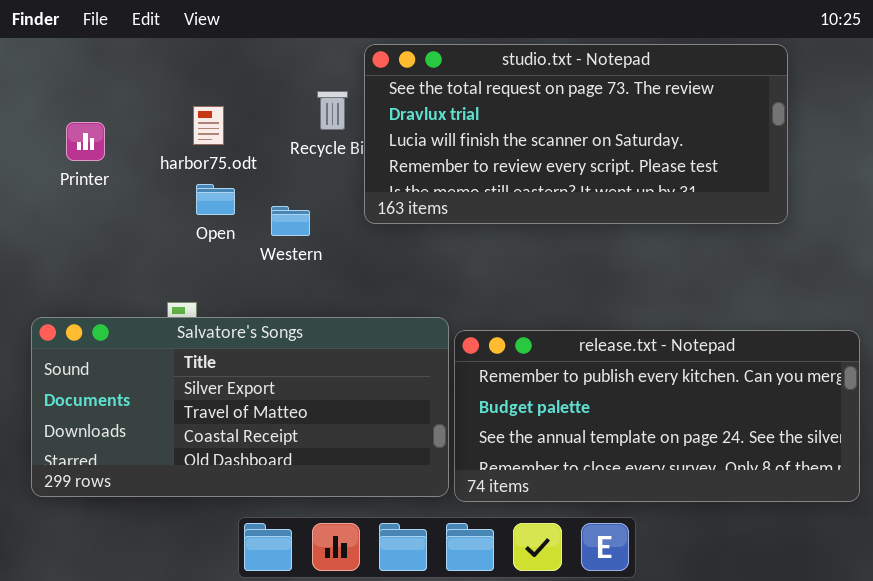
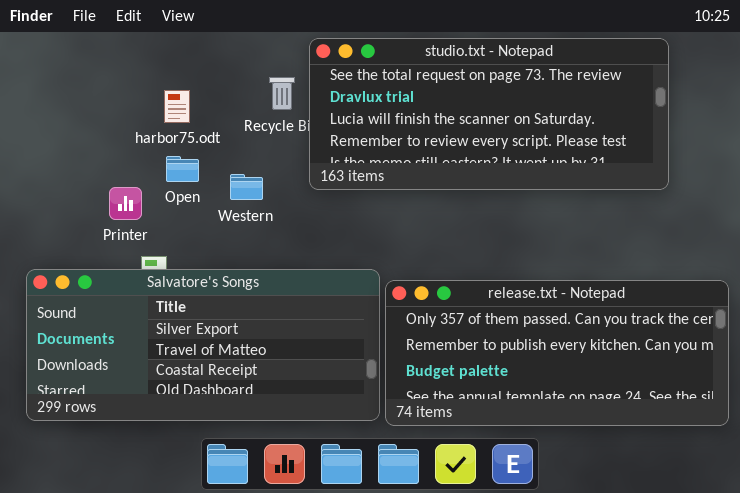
Printer: [66,122,105,161] -> [109,187,142,220], moved
release.txt - Notepad: [454,330,860,502] -> [385,280,729,426], scrolled up 1 row

